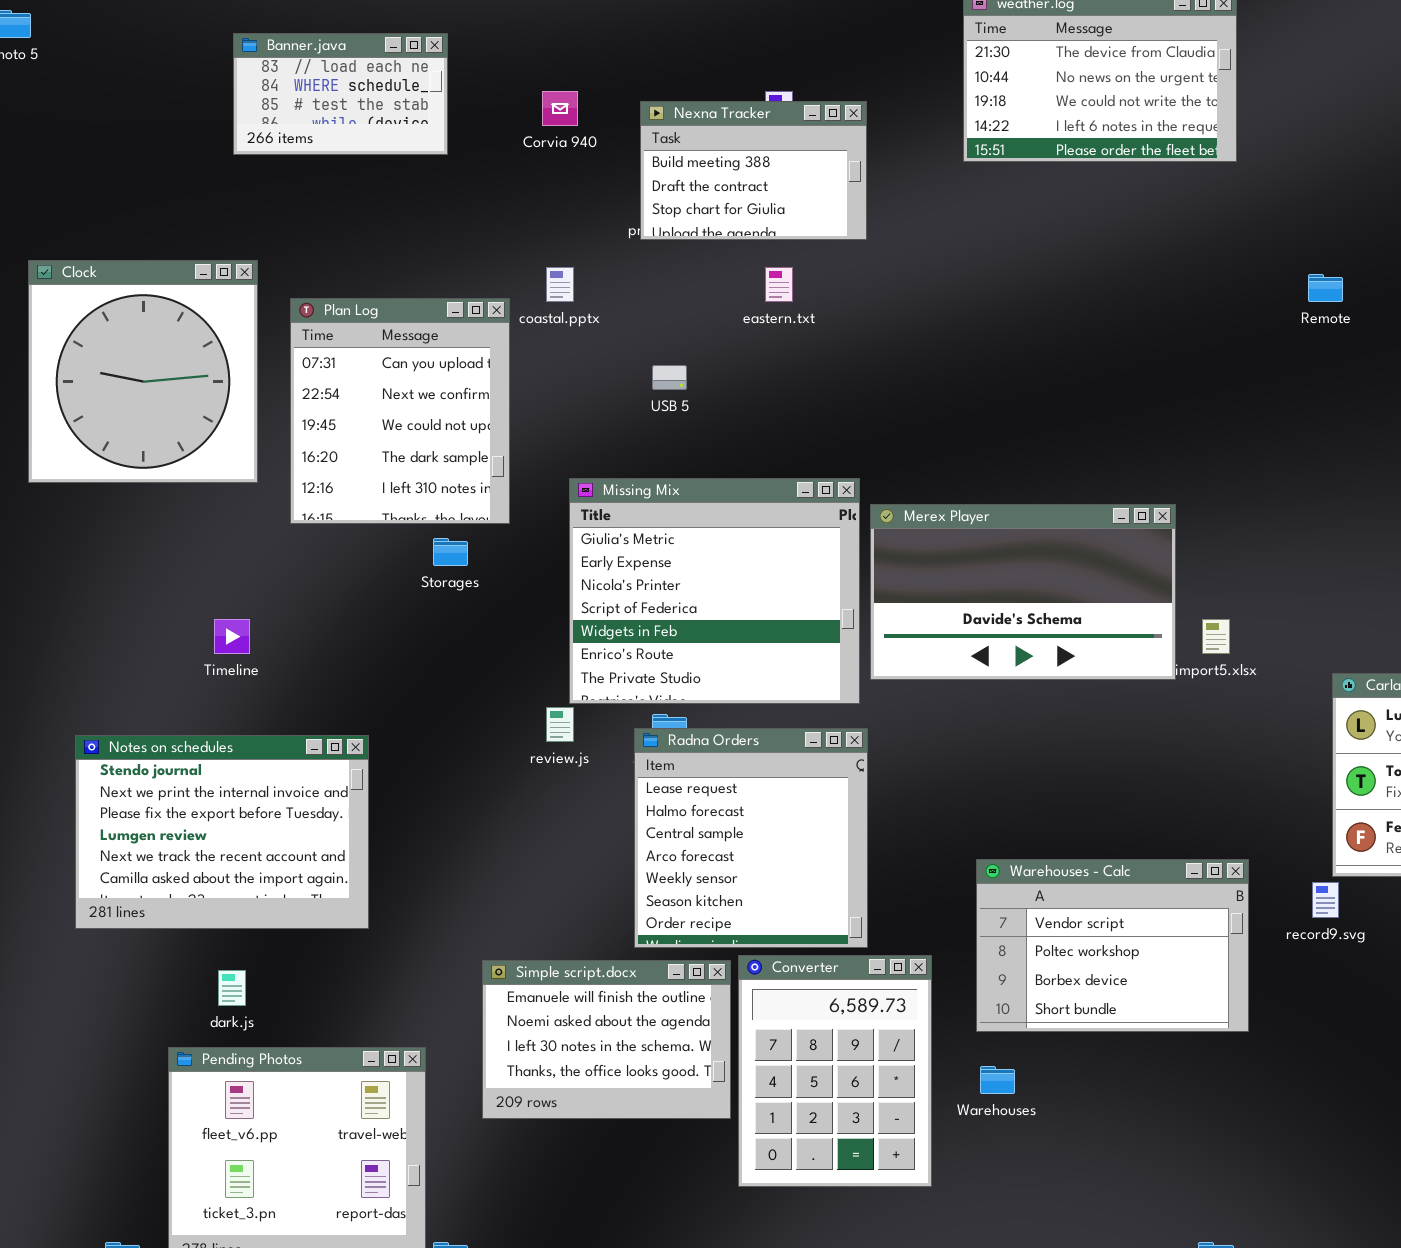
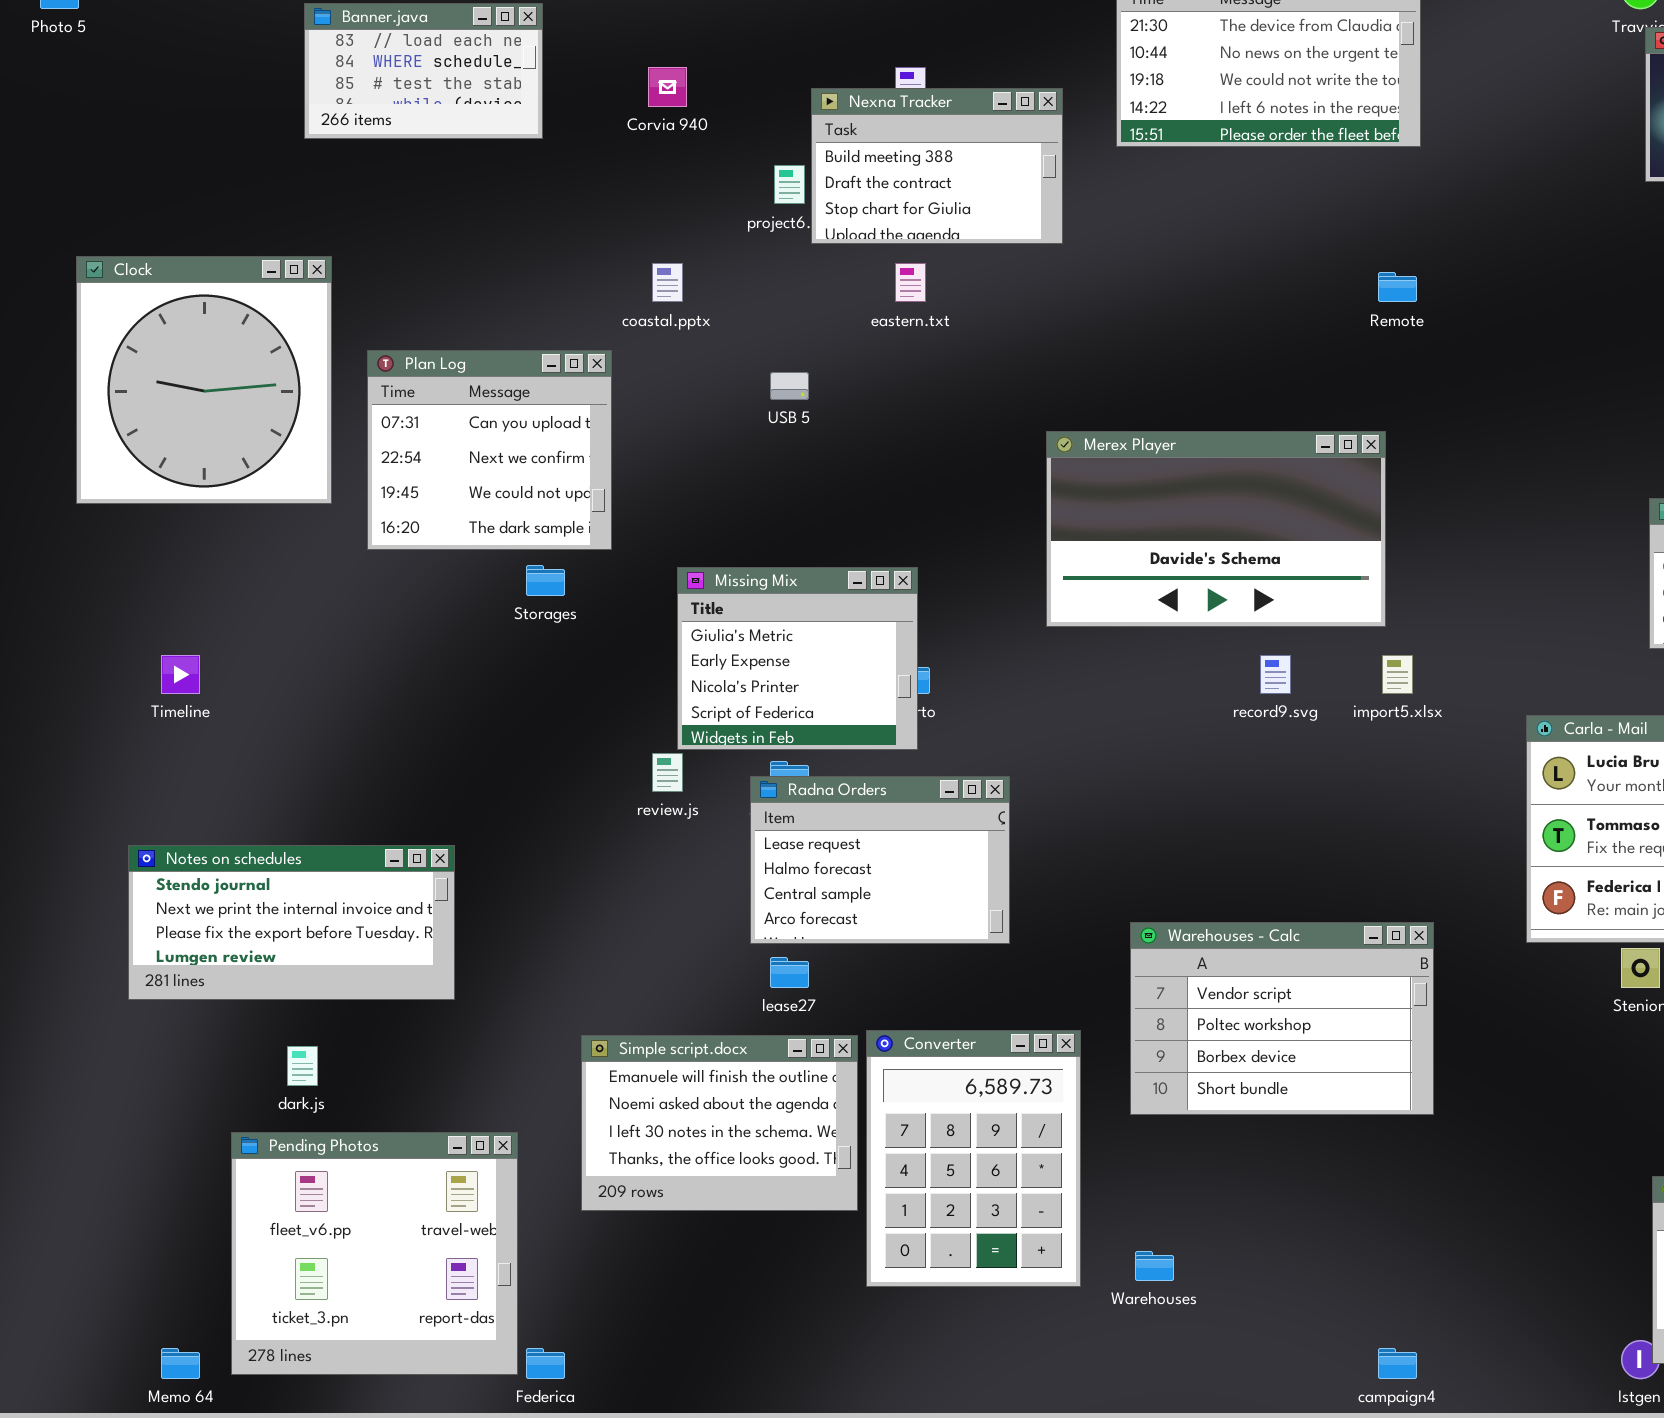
Nexna Tracker: [640,101,867,240] -> [811,88,1063,244], moved
Remote: [1308,274,1343,302] -> [1378,272,1417,302], moved
Plan Log: [290,298,510,524] -> [367,350,612,550], resized
Missing Mix: [569,478,860,704] -> [677,567,918,750], resized
Merex Player: [870,504,1176,680] -> [1046,431,1386,627], moved
Timeline: [214,619,250,654] -> [161,655,200,694], moved
Radna Orders: [634,728,868,948] -> [750,776,1010,944], resized
Notes on schedules: [75,735,369,929] -> [128,845,455,1000], resized
record9.svg: [1312,882,1339,918] -> [1260,655,1291,694], moved
Warehouses: [980,1066,1015,1094] -> [1135,1251,1174,1281], moved

